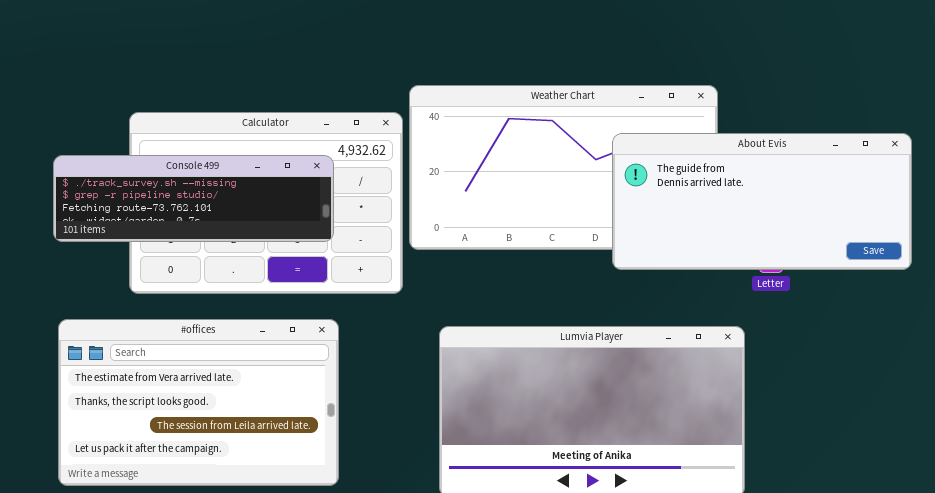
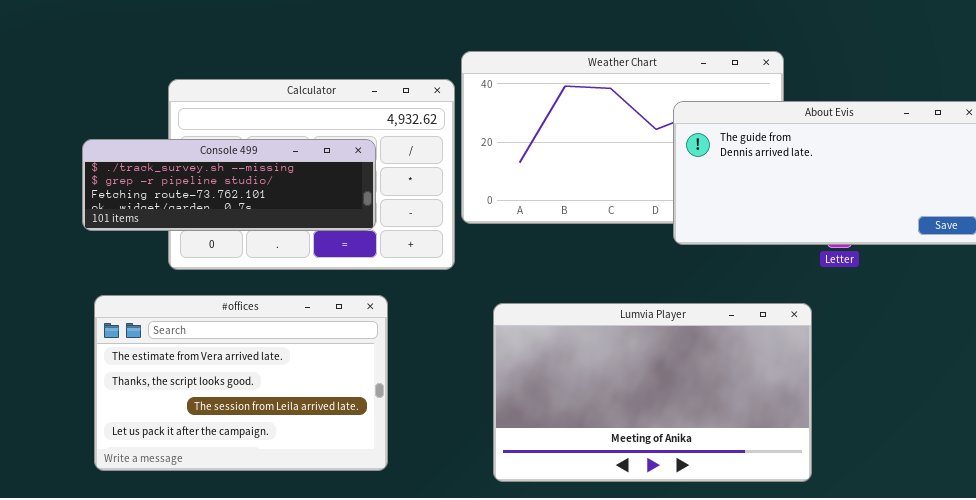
Console 499: [53,155,334,242] -> [82,139,376,231], moved

